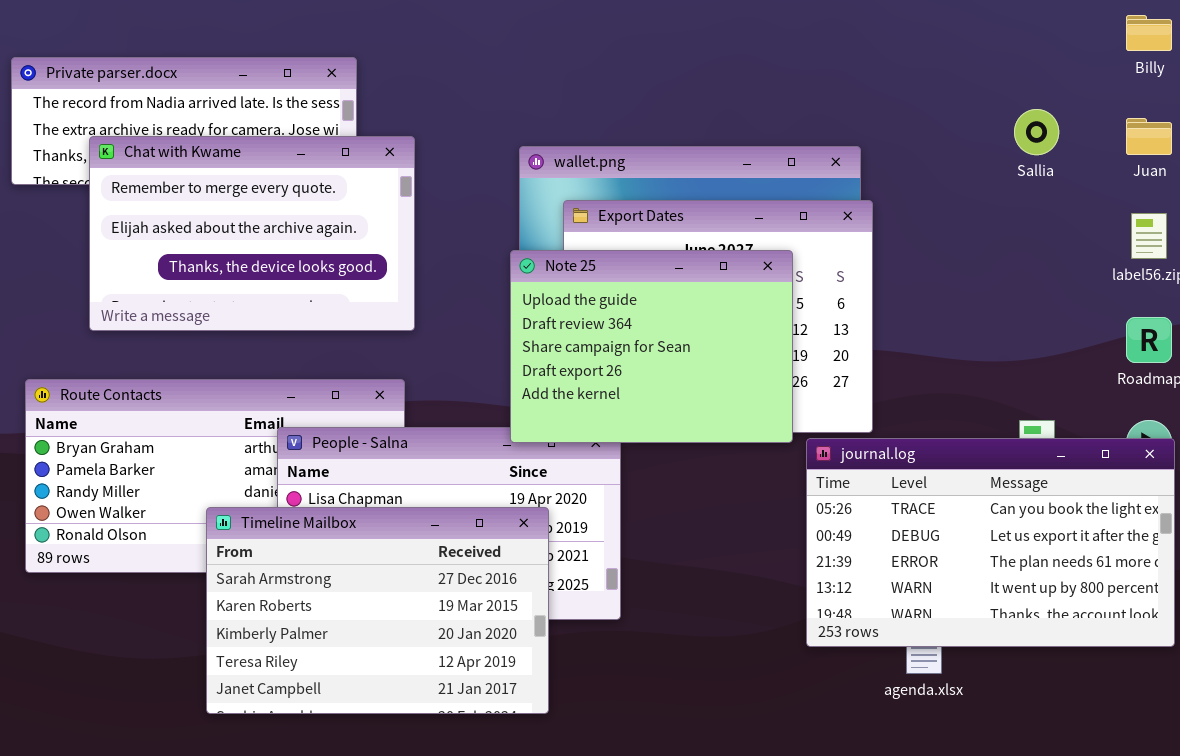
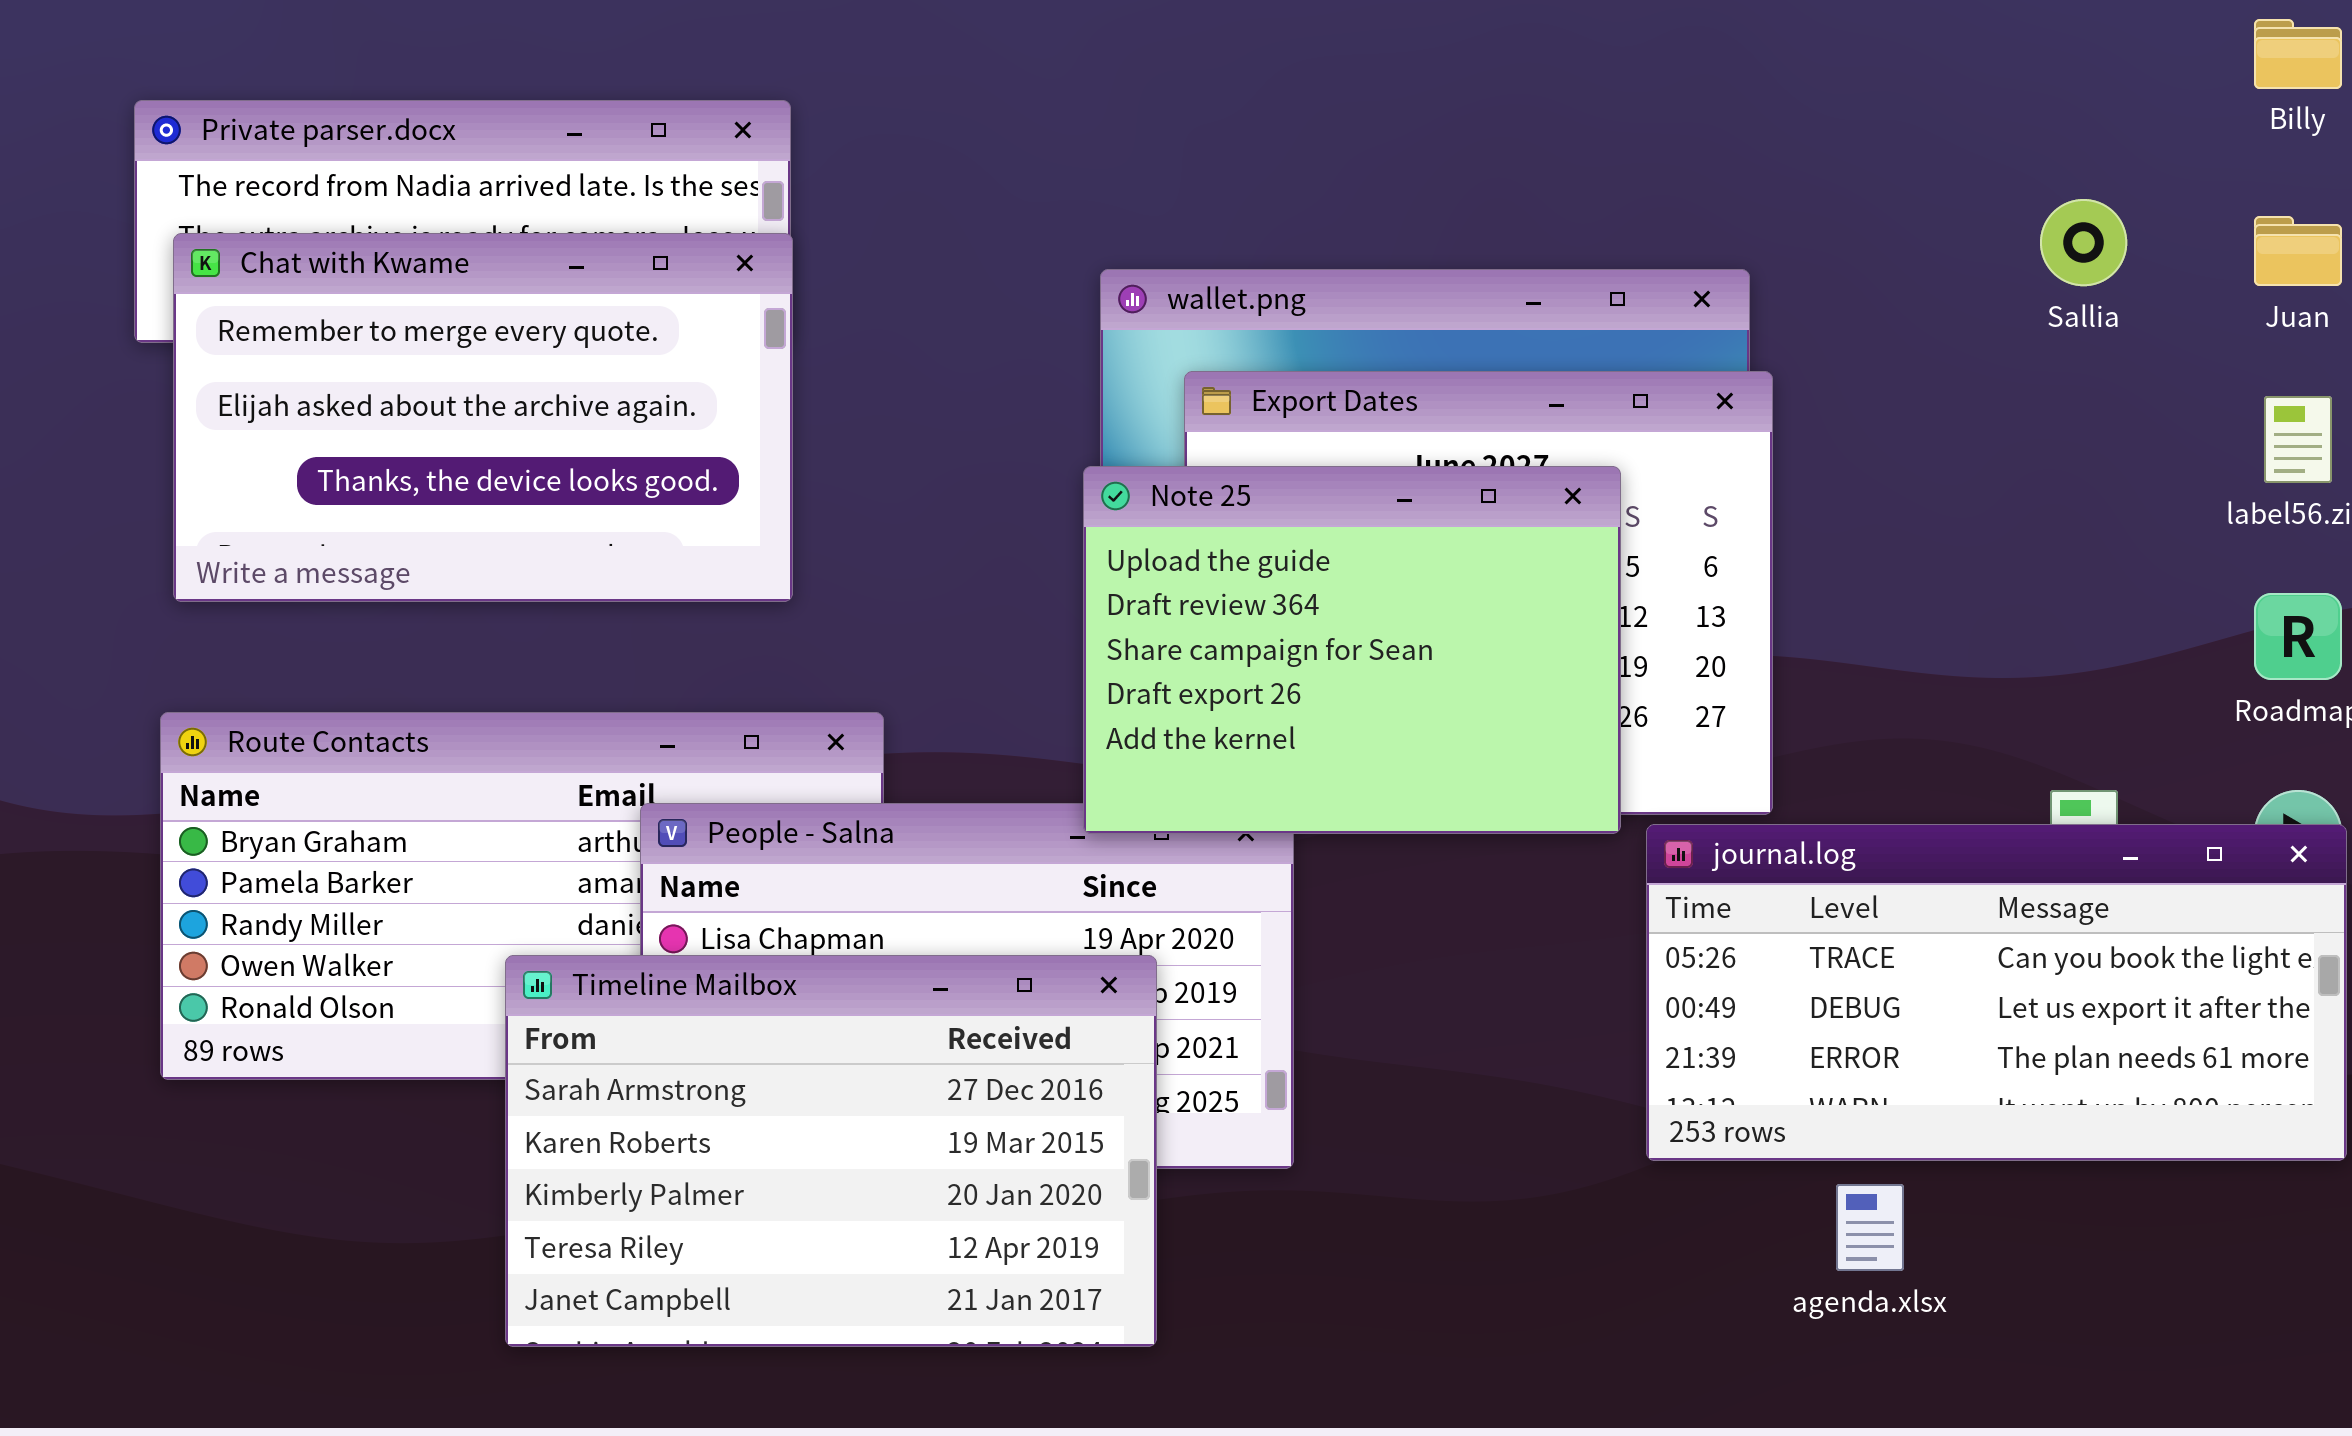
Chat with Kwame: [89,136,415,331] -> [173,233,793,602], moved
journal.log: [806,438,1175,647] -> [1646,824,2347,1161], resized

